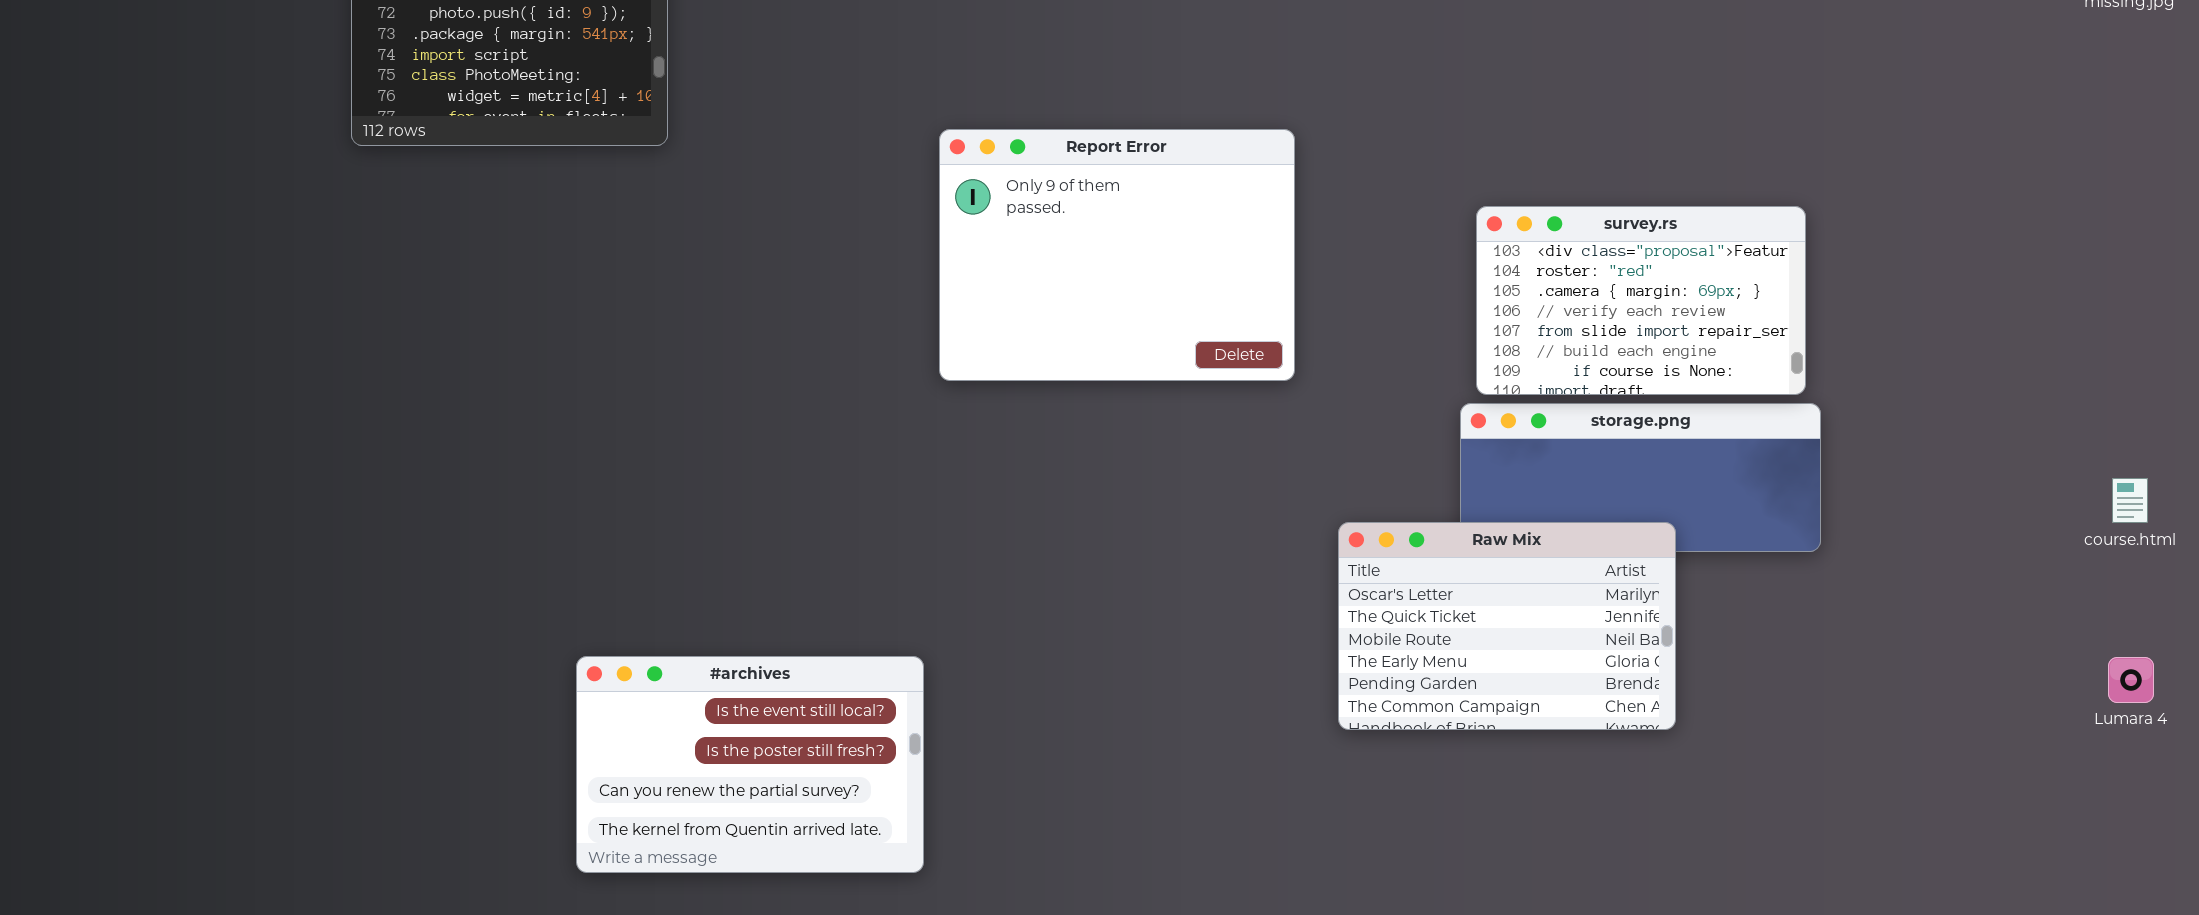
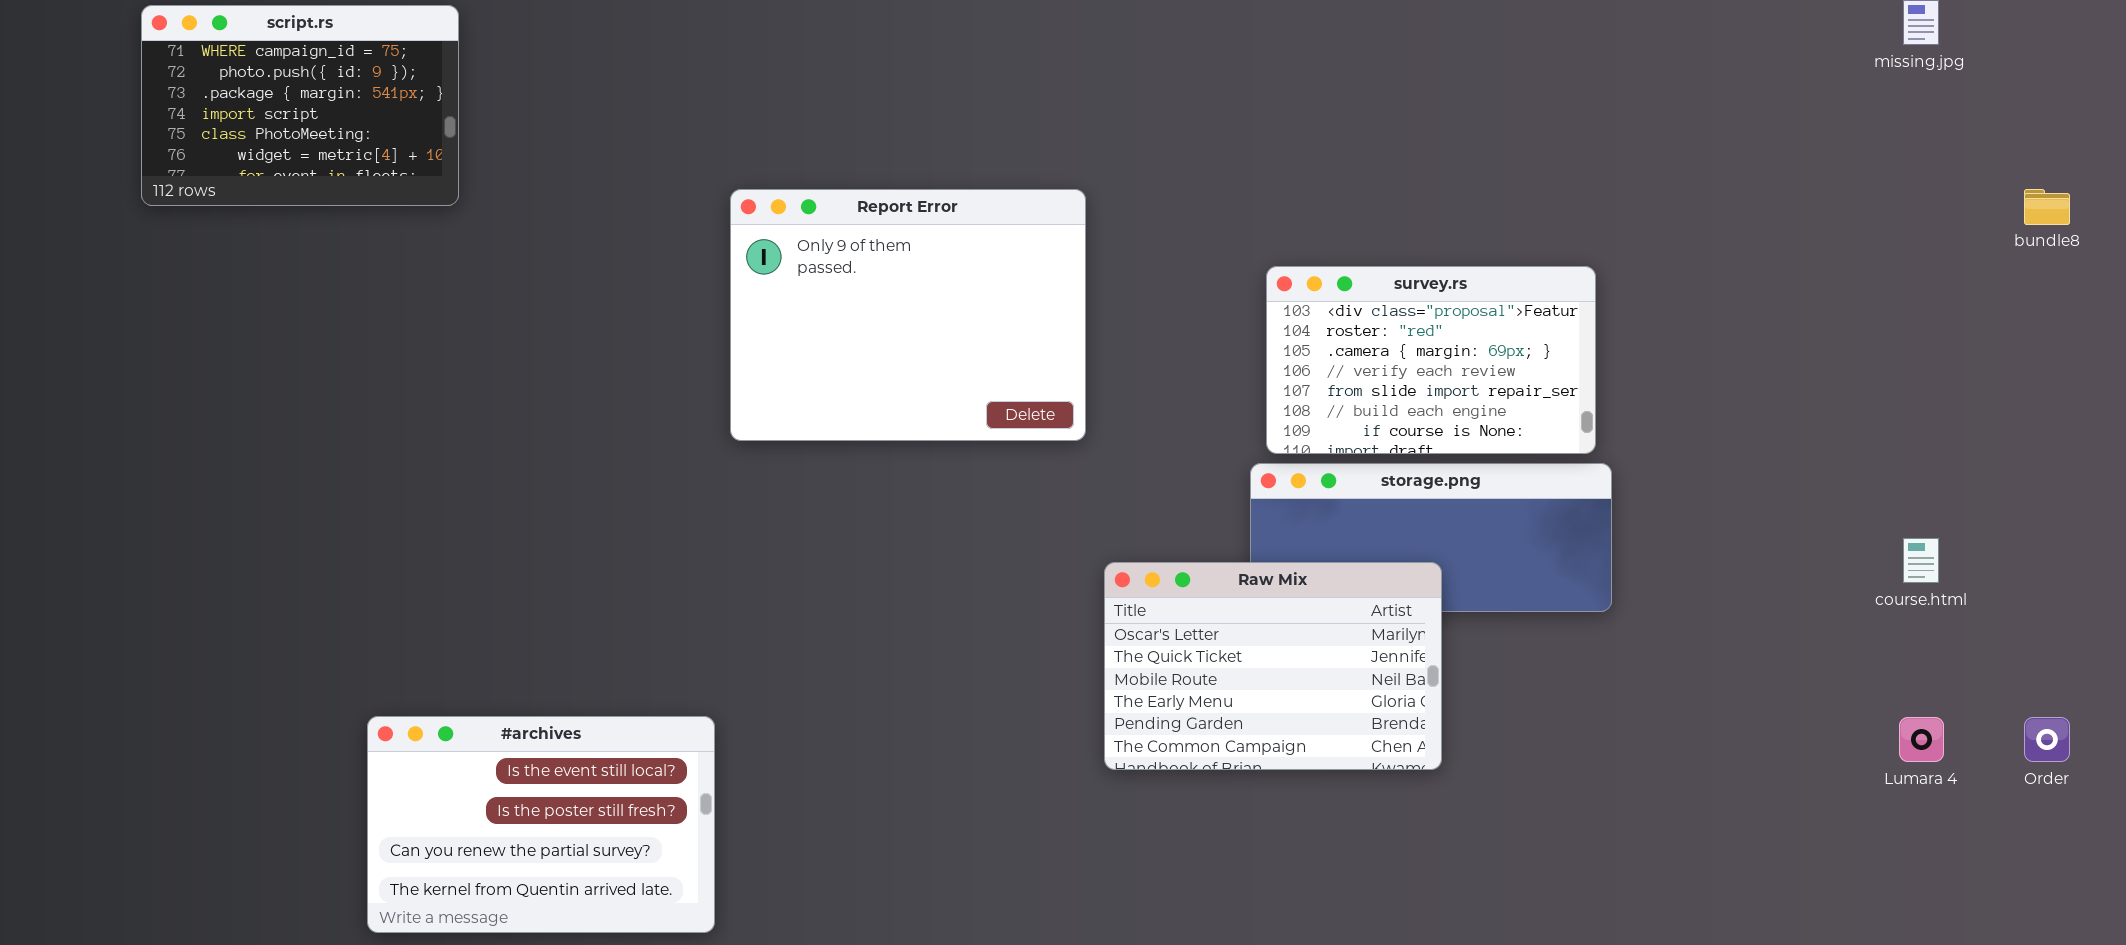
Raw Mix: [1338,522,1676,730] -> [1104,562,1442,770], moved

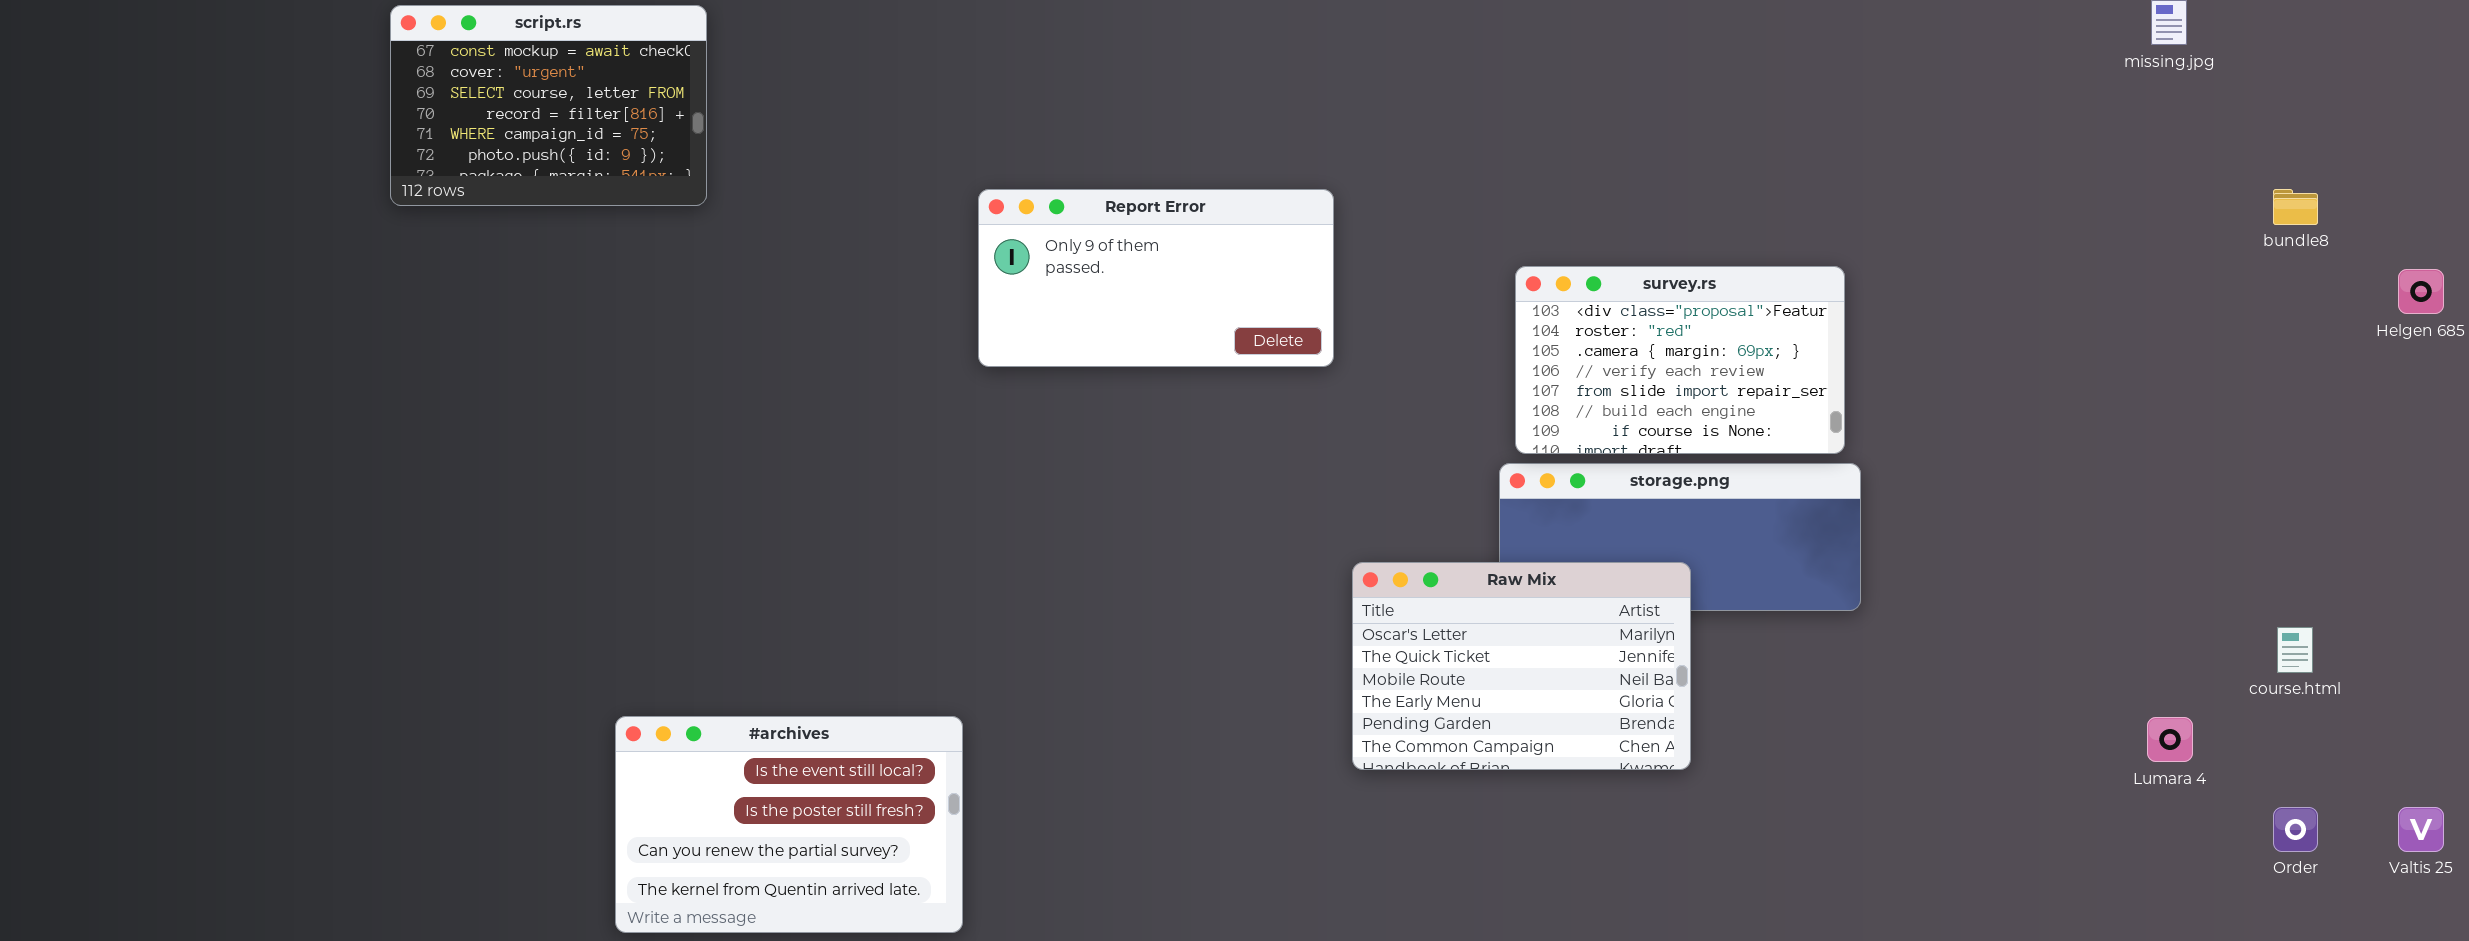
script.rs: [141,5,459,206] -> [390,5,707,206], scrolled up 4 rows
Report Error: [730,189,1086,441] -> [978,189,1334,367], resized
course.html: [1903,538,1939,583] -> [2277,627,2313,673], moved
Order: [2024,717,2070,762] -> [2273,807,2318,852], moved

